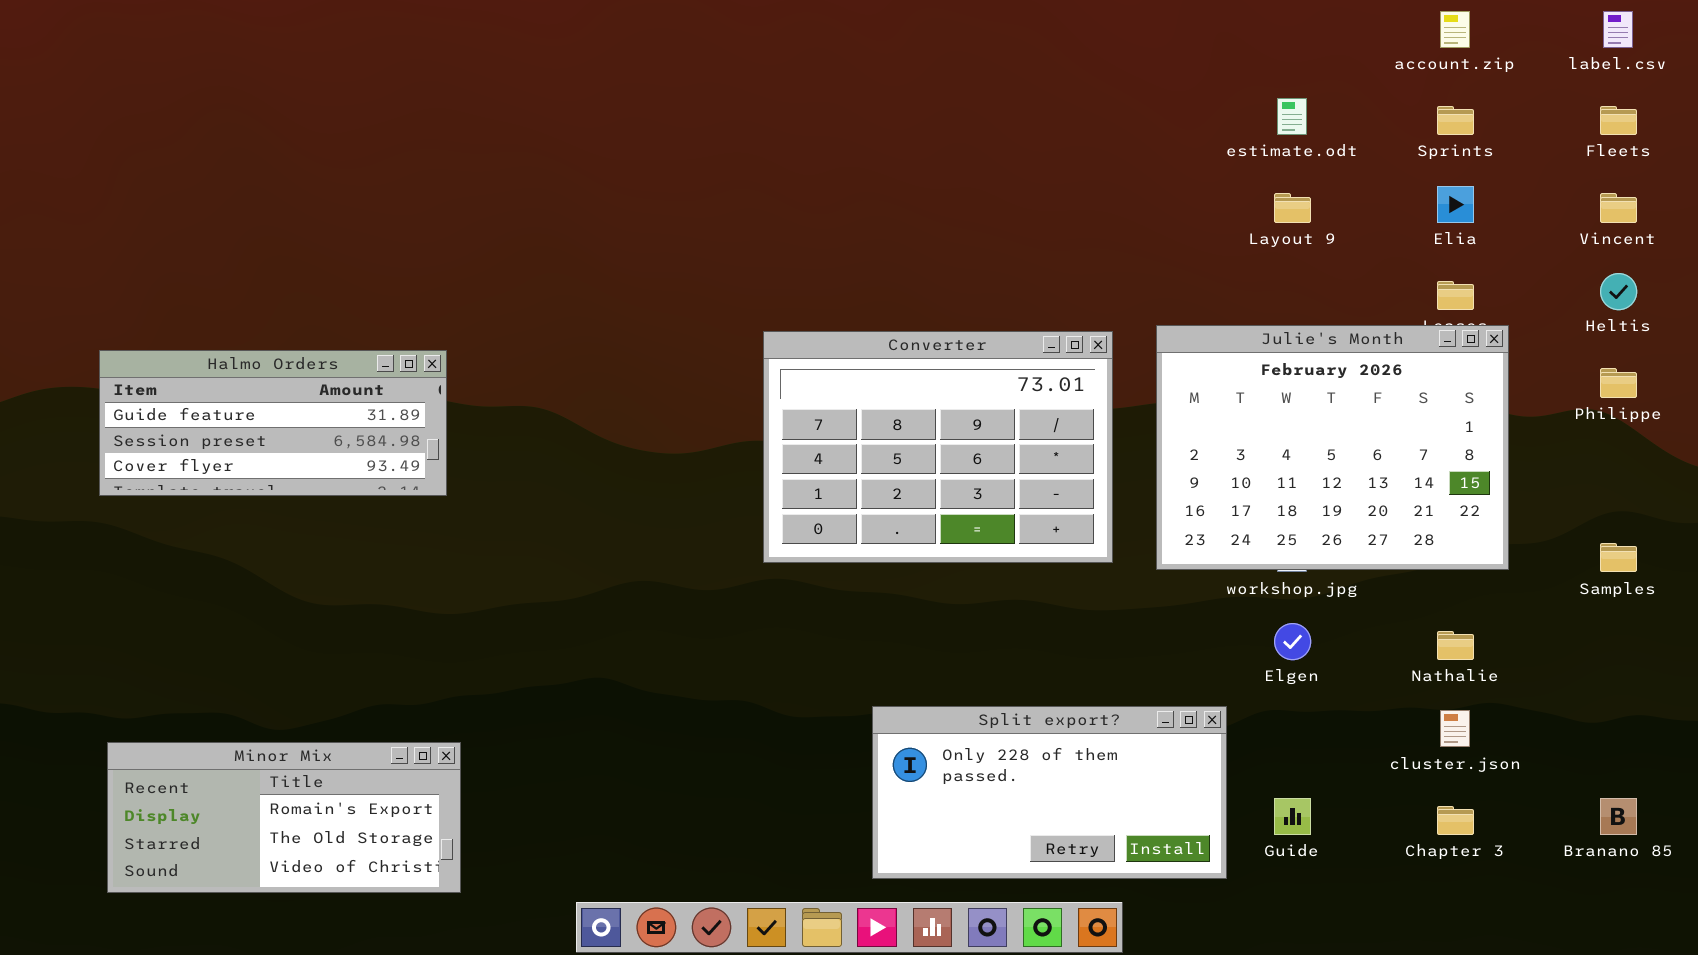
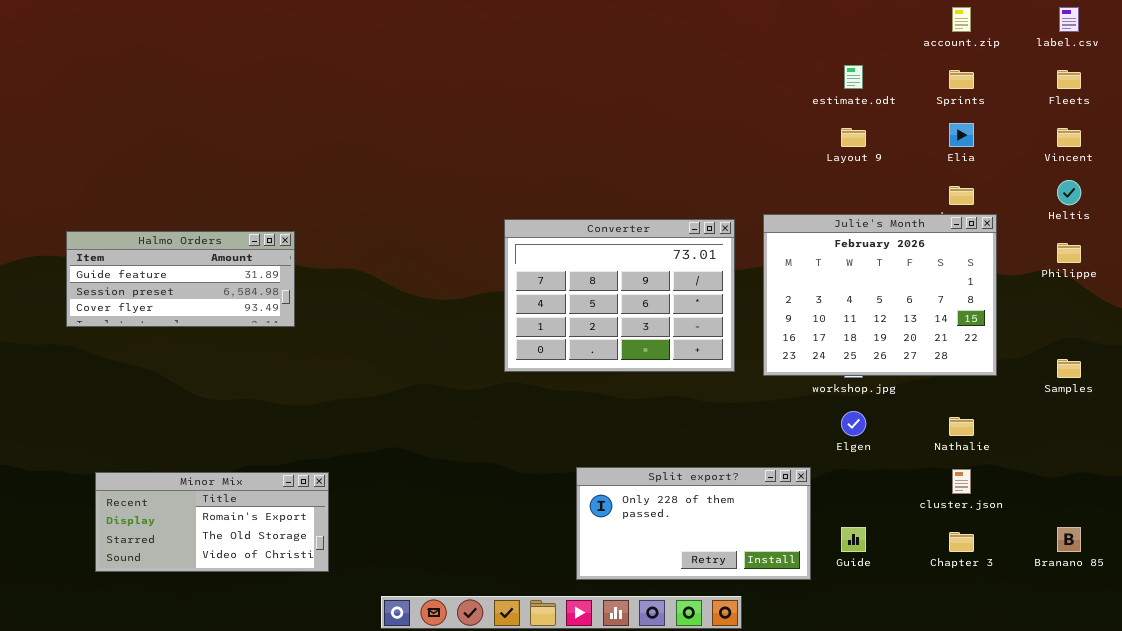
Minor Mix: [107,742,461,893] -> [95,472,329,572], moved

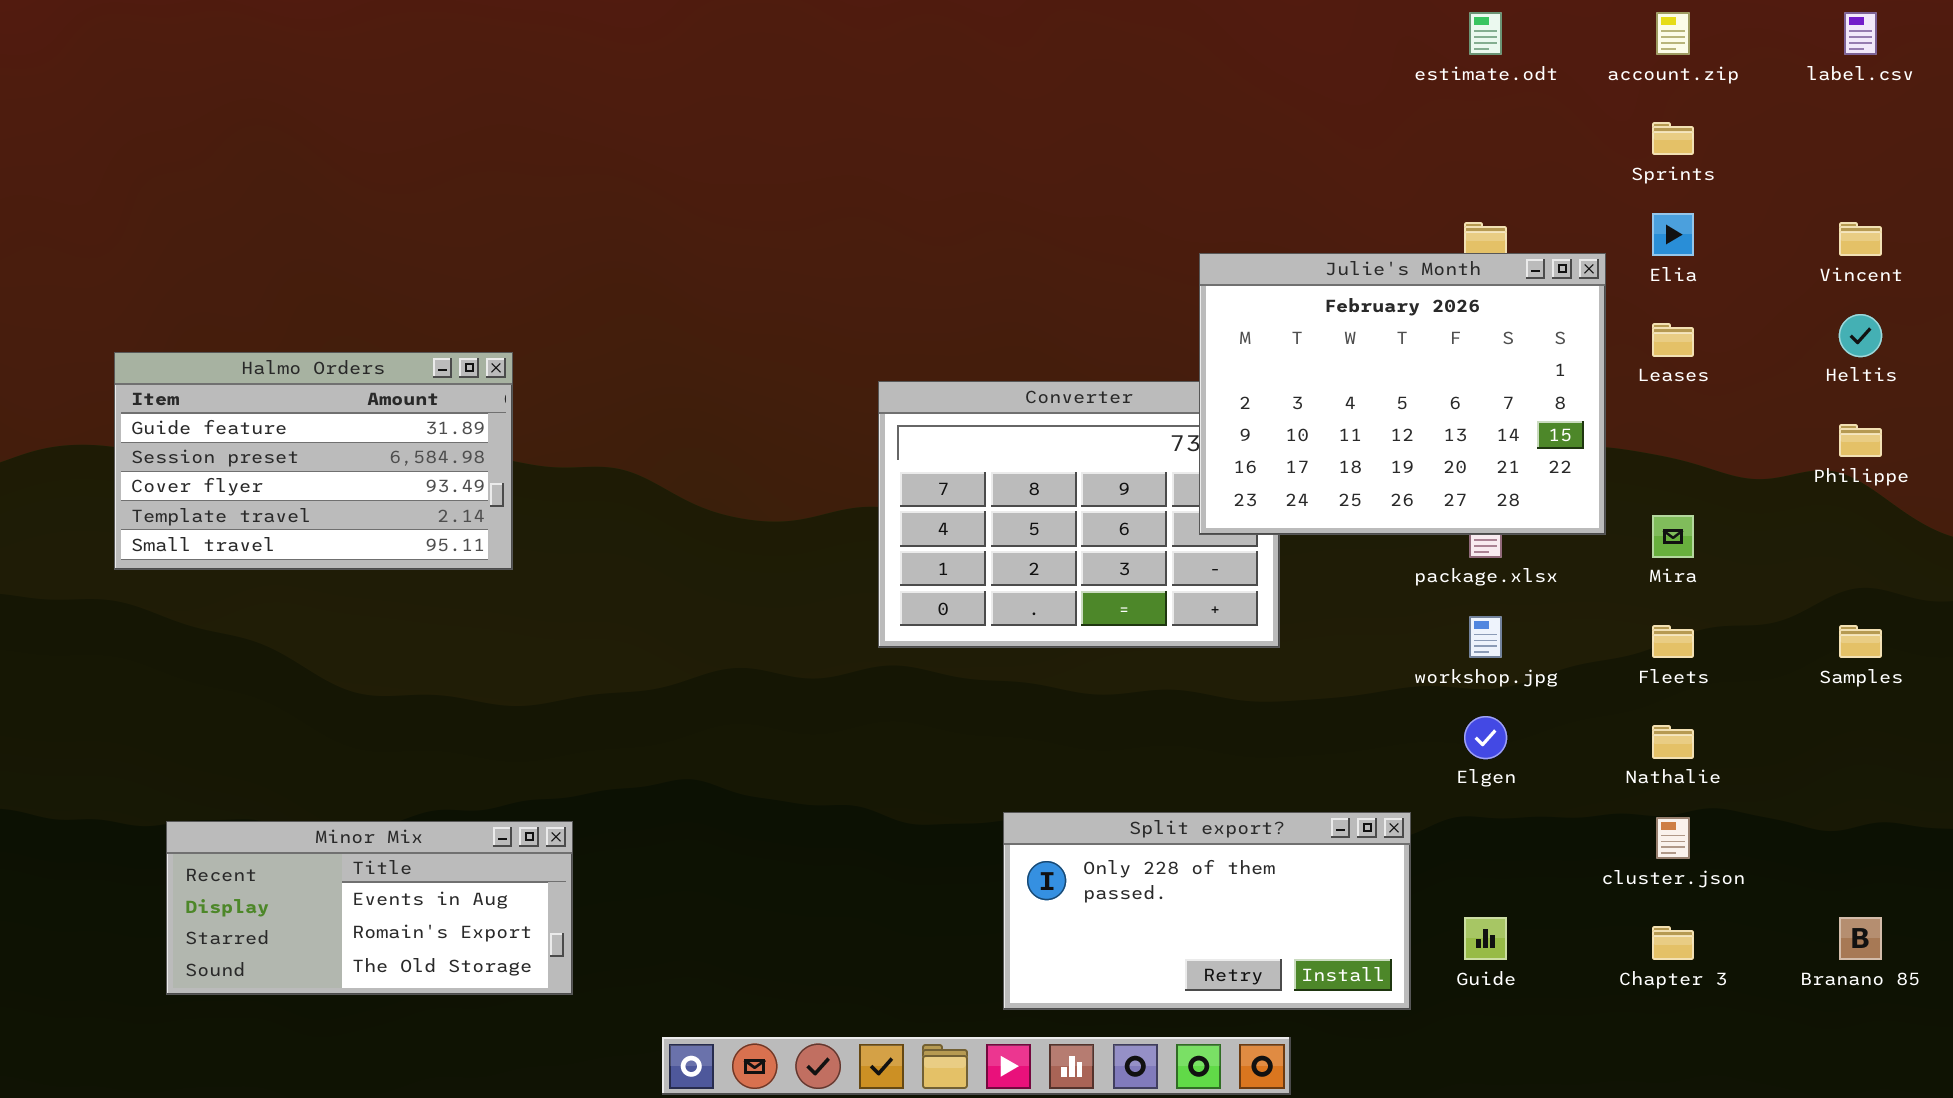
estimate.odt: [844,65,863,89] -> [1469,12,1502,55], moved
Fleets: [1057,70,1081,89] -> [1652,625,1694,658], moved
Julie's Month: [763,214,997,376] -> [1199,253,1606,535], moved
Halmo Orders: [66,231,295,327] -> [114,352,513,570], resized
Minor Mix: [95,472,329,572] -> [166,821,573,995], scrolled up 1 row

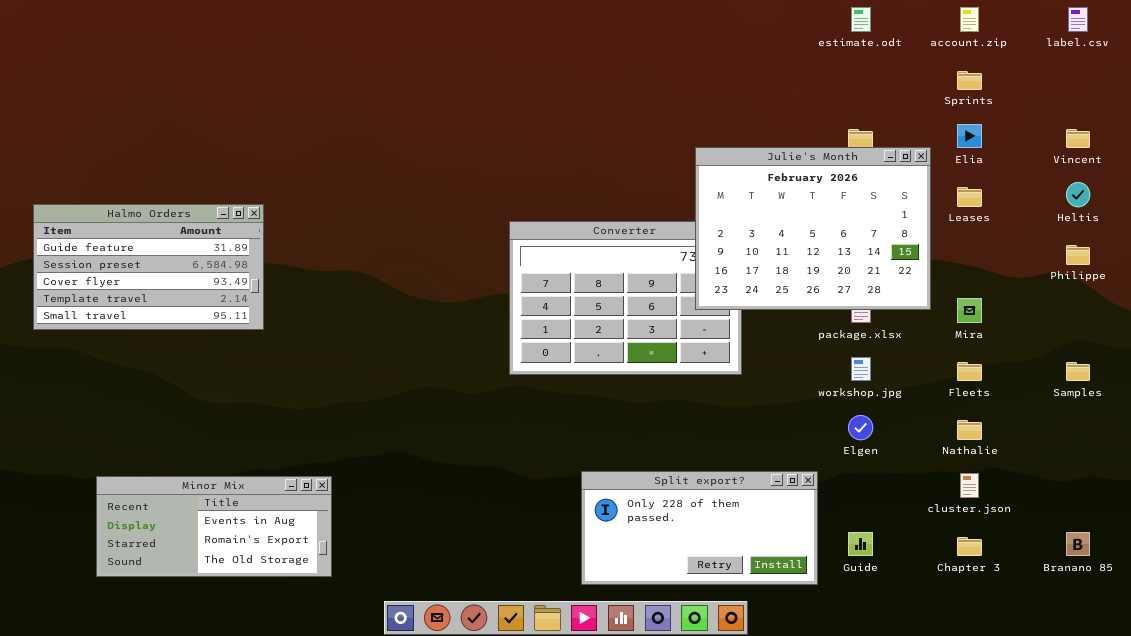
Halmo Orders: [114,352,513,570] -> [33,204,264,330], moved

